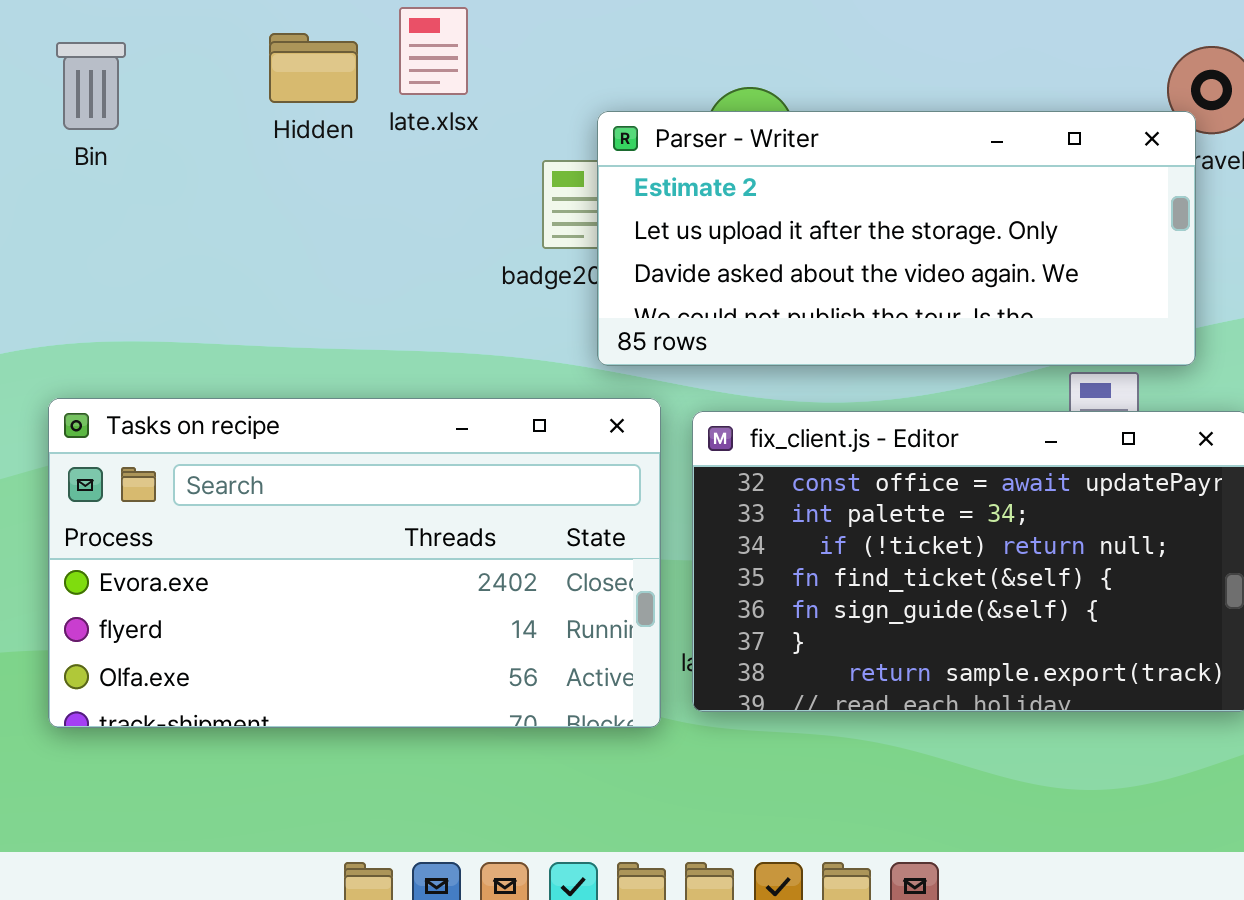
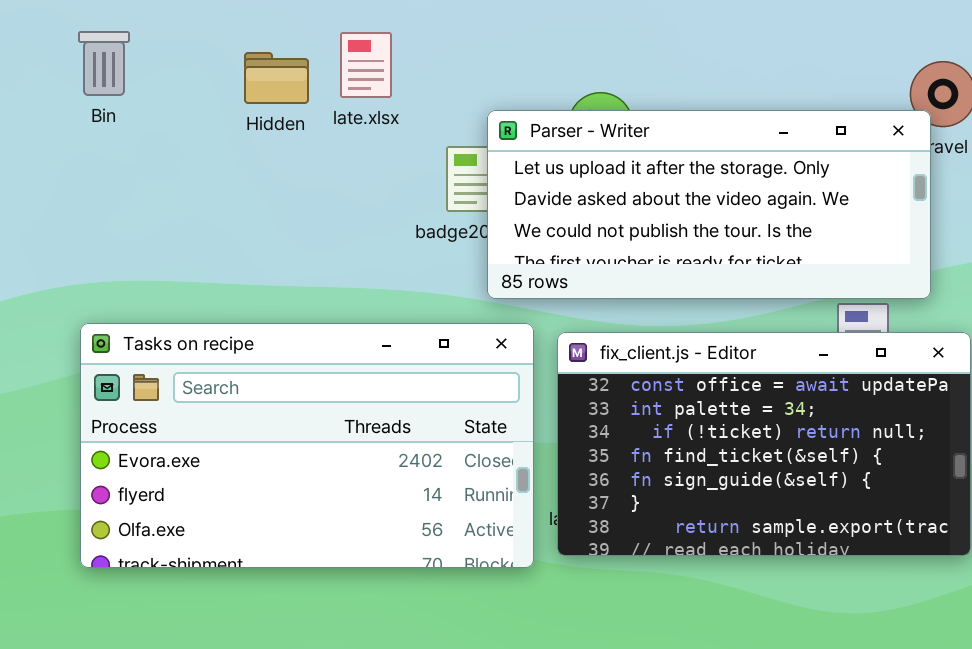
Bin: [56,42,126,130] -> [78,31,130,96], moved
Parser - Writer: [597,111,1196,366] -> [487,110,931,299], scrolled down 1 row

